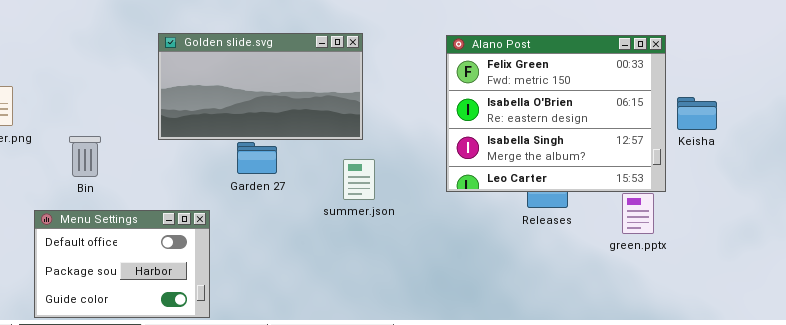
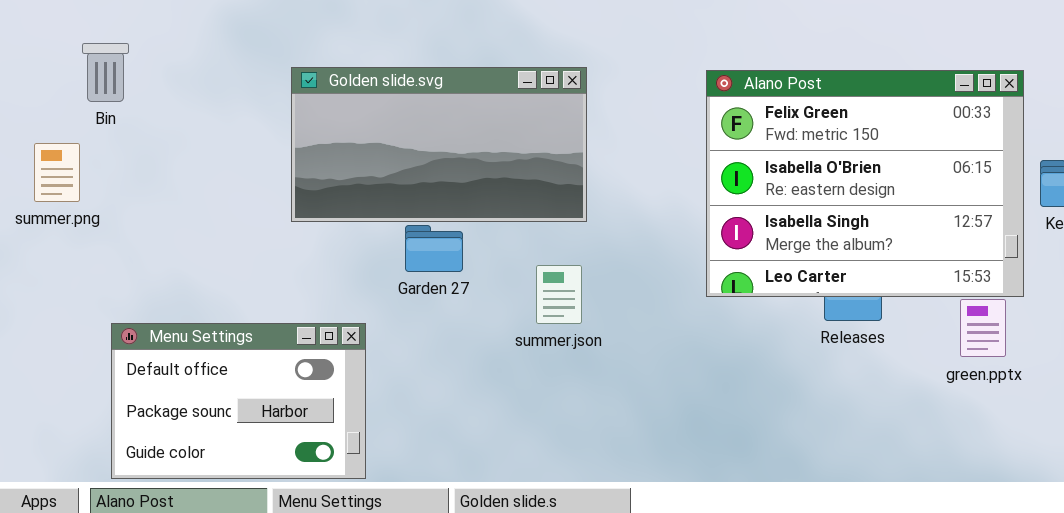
Bin: [69,136,101,177] -> [82,43,129,102], moved
summer.json: [343,159,375,200] -> [536,265,582,324], moved

